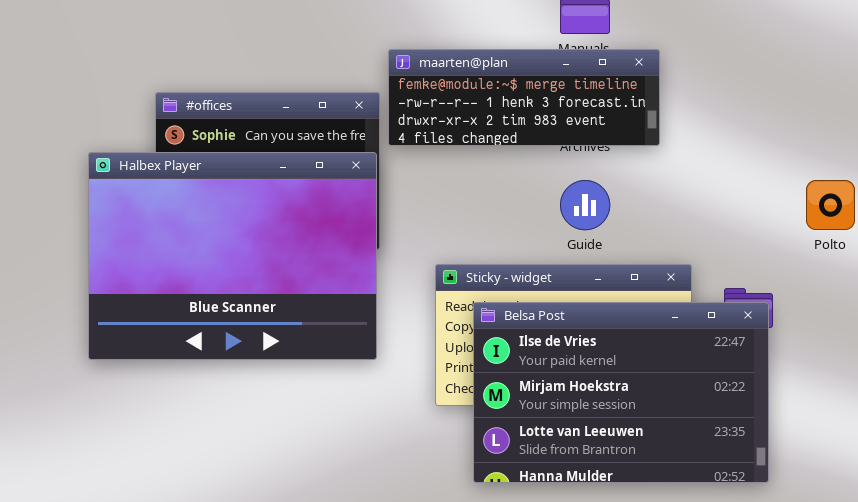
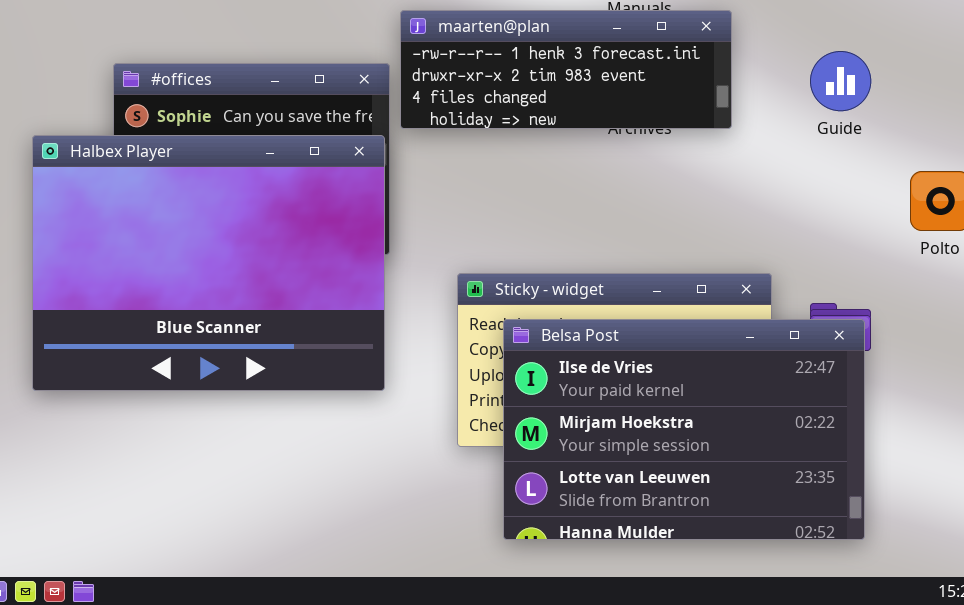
maarten@plan: [388,49,660,146] -> [400,10,732,129], scrolled down 1 row
Guide: [560,180,610,230] -> [810,51,871,111], moved

